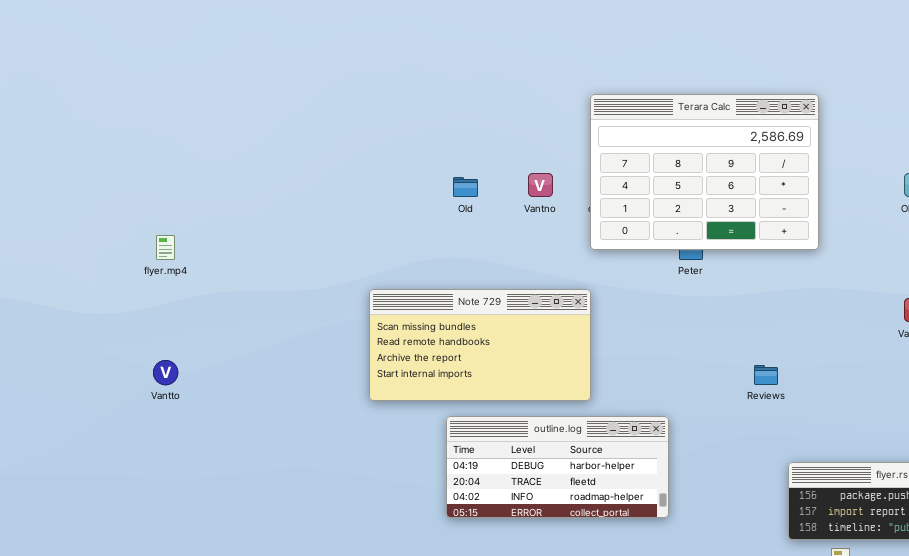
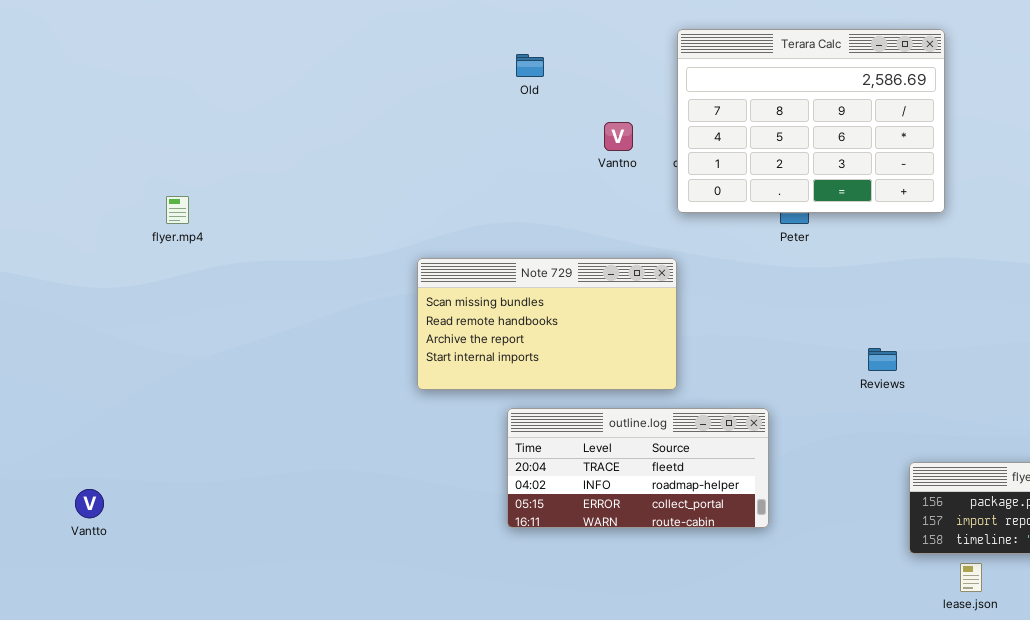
Old: [453,177,478,197] -> [516,54,544,77], moved
Vantto: [153,360,178,385] -> [75,489,104,518], moved
outline.log: [446,416,669,518] -> [507,408,769,528], scrolled down 1 row

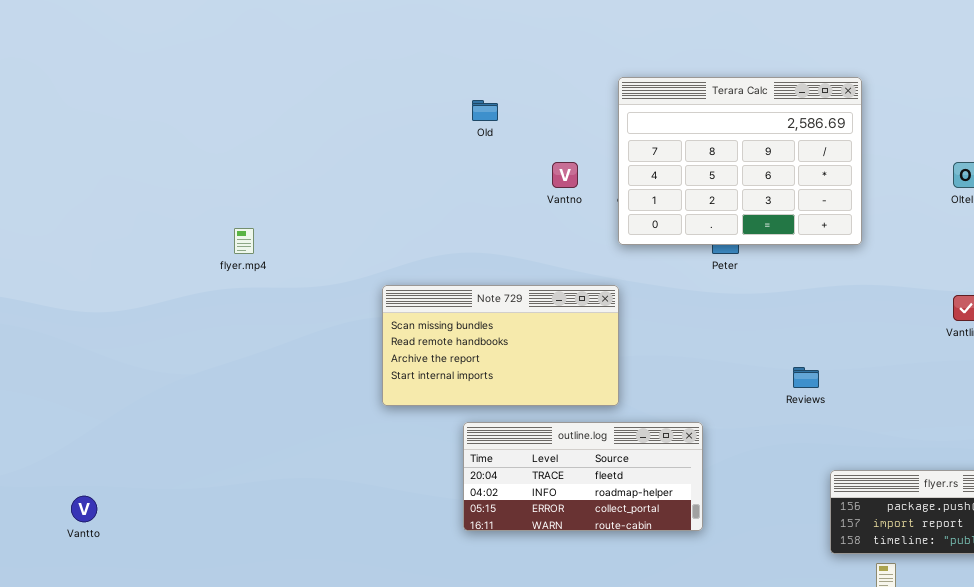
flyer.mp4: [166,196,189,224] -> [234,228,254,254], moved

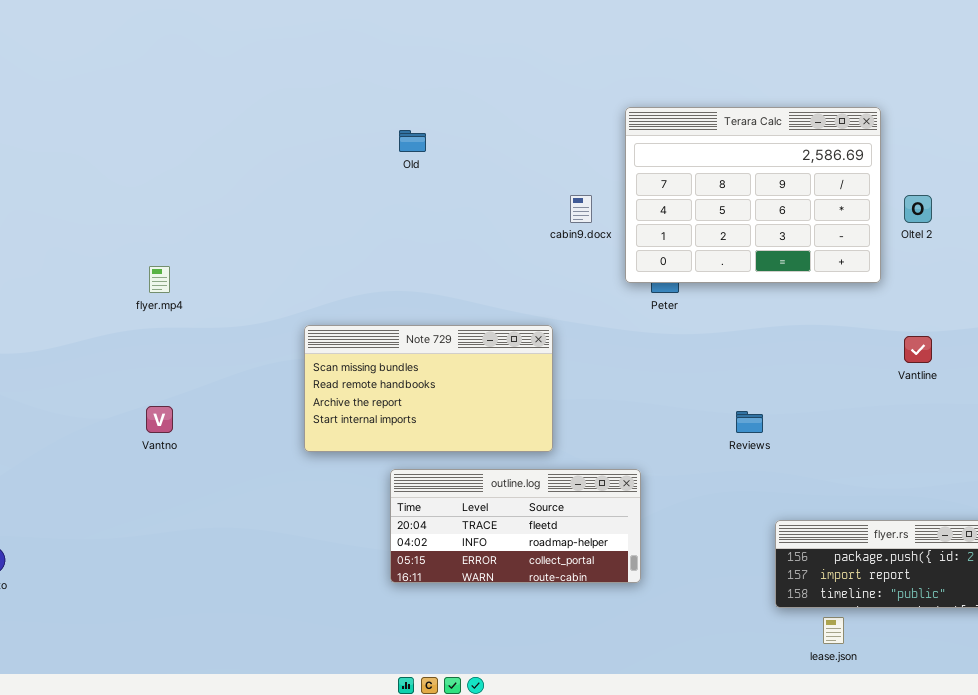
Terara Calc: [618,77,862,245] -> [625,107,881,283], moved
Vantno: [552,162,578,188] -> [146,406,173,433], moved

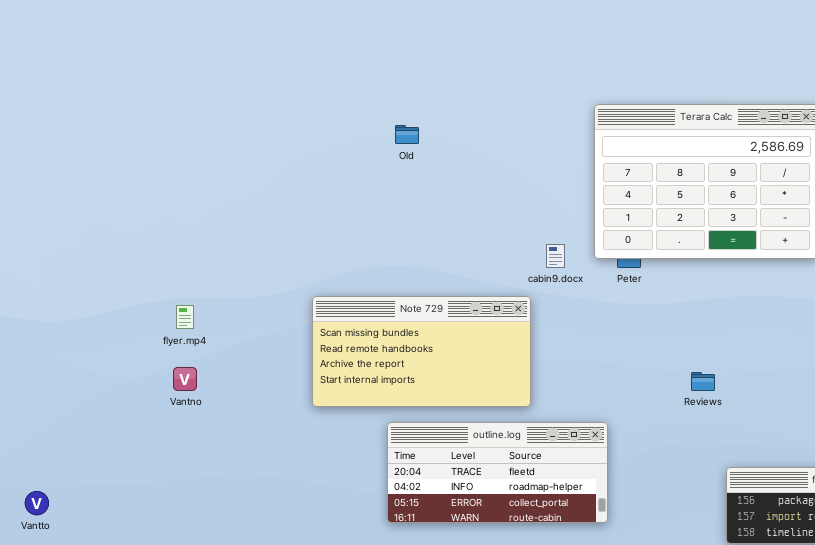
cabin9.docx: [570,195,592,223] -> [546,244,565,268], moved
flyer.mp4: [149,266,170,293] -> [176,305,194,329], moved

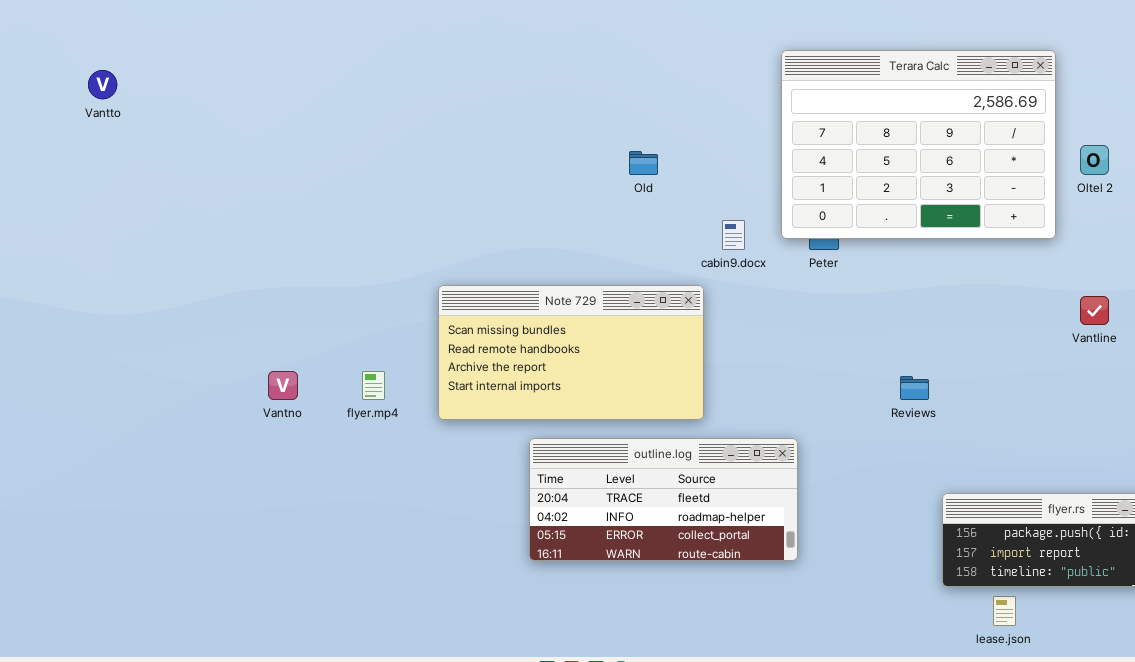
Old: [395,125,419,144] -> [629,151,658,175], moved
flyer.mp4: [176,305,194,329] -> [362,371,385,400], moved
Vantto: [25,491,49,515] -> [88,70,117,99], moved

